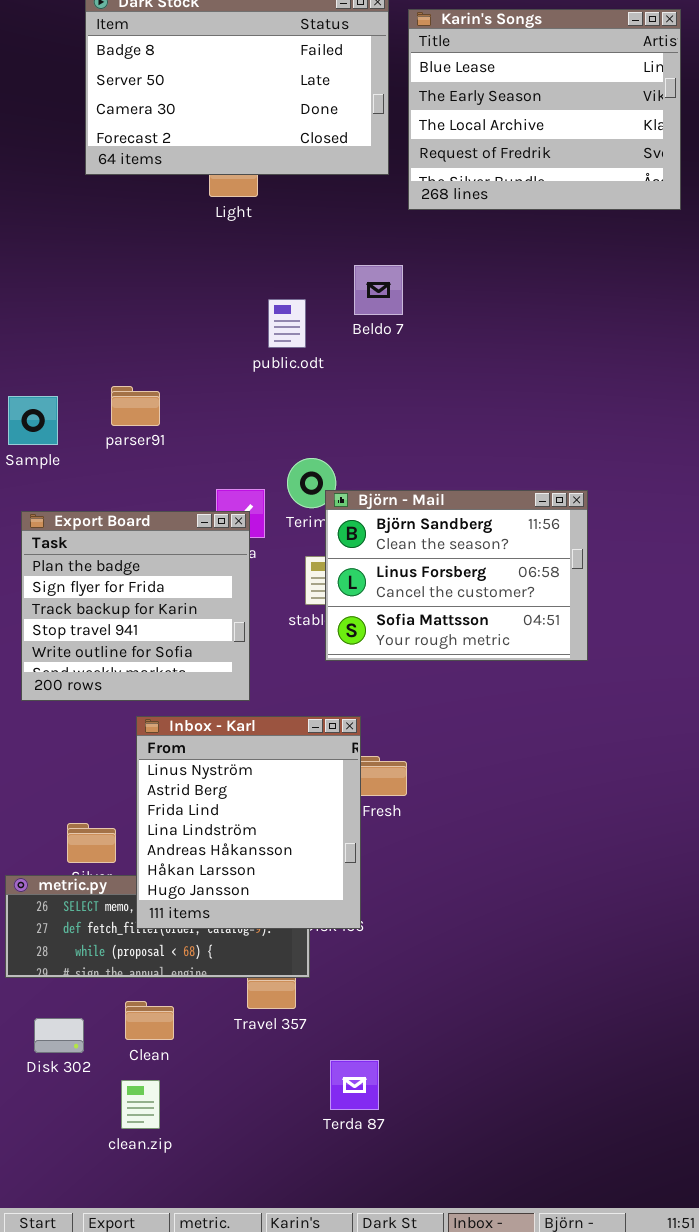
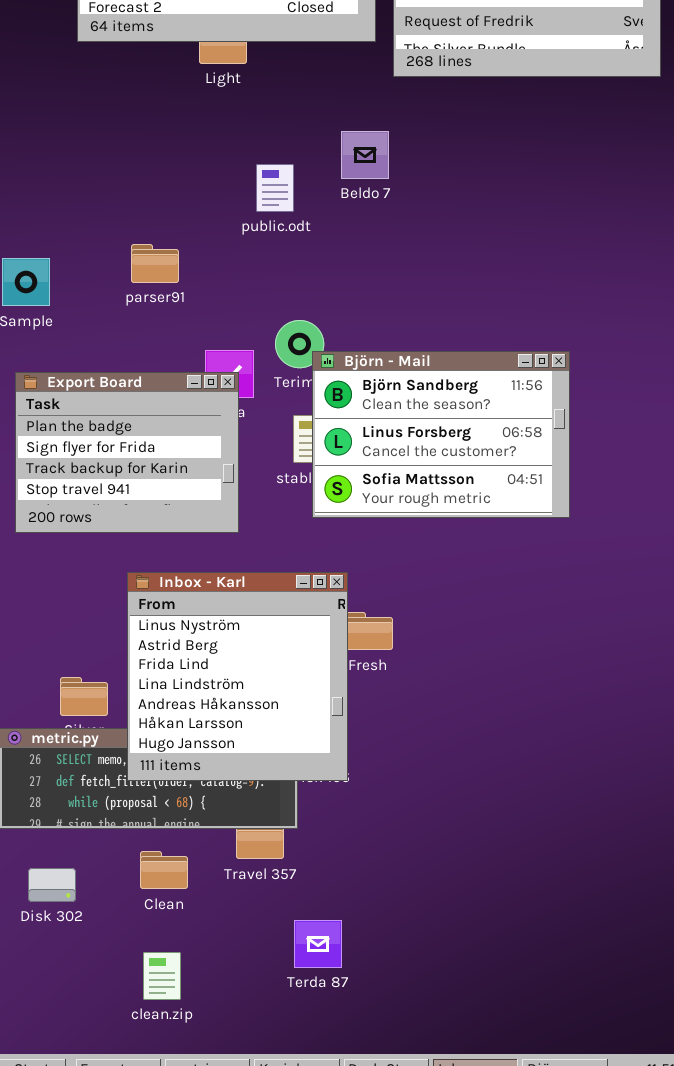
parser91: [111,386,160,426] -> [131,244,179,283], moved
Export Board: [21,511,250,701] -> [15,372,239,533], resized
Clean: [125,1001,174,1040] -> [140,851,188,889], moved
Terda 87: [330,1060,379,1110] -> [294,920,342,968], moved
clean.zip: [121,1080,160,1129] -> [143,952,181,1000], moved

